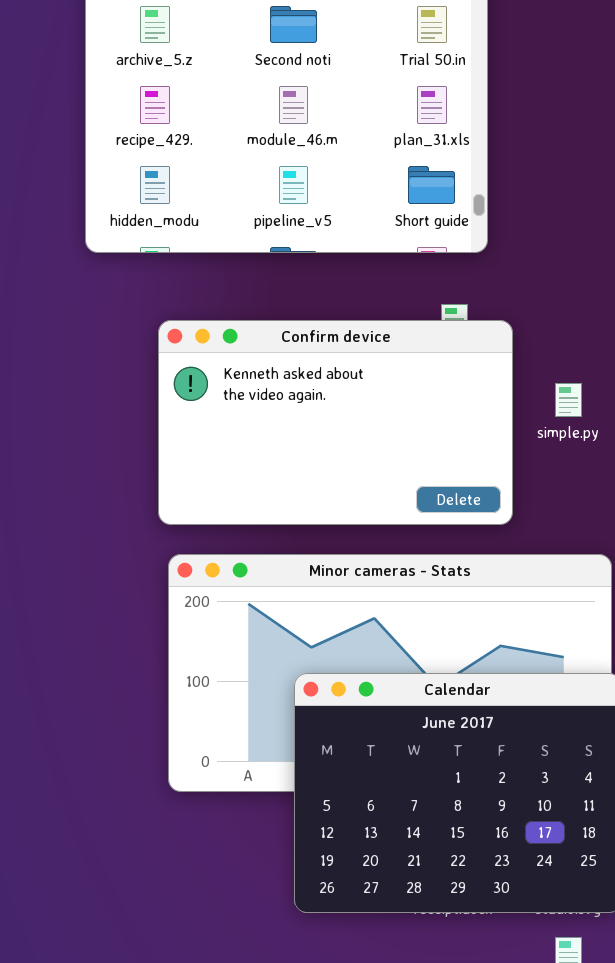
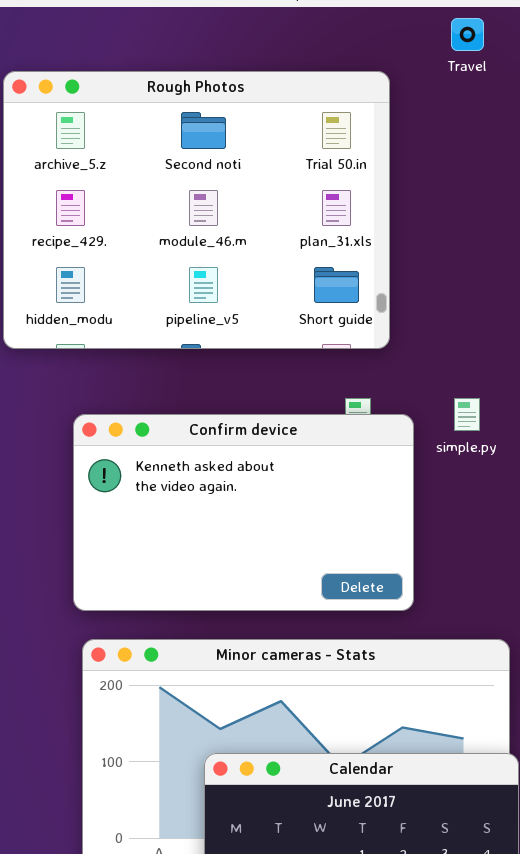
simple.py: [555,383,582,417] -> [454,398,480,431], moved

